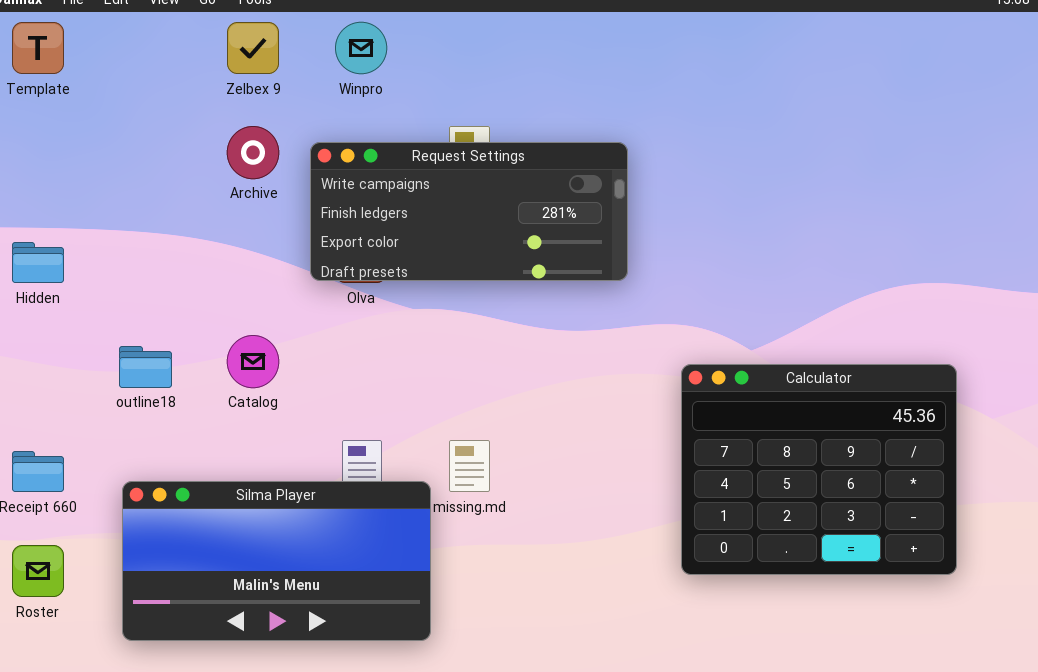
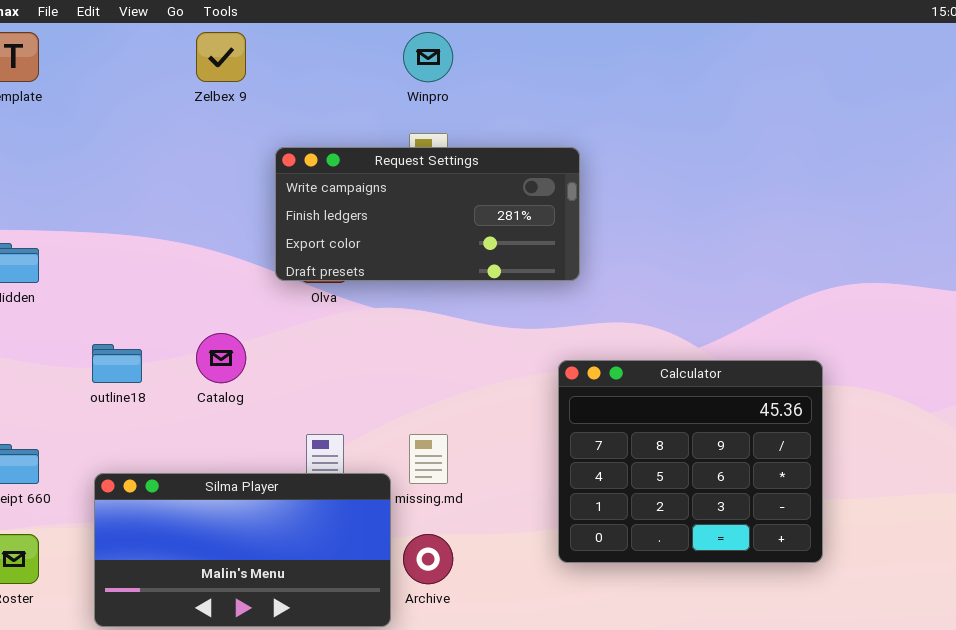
Winpro: [335,22,387,74] -> [403,32,453,82], moved
Archive: [227,126,279,179] -> [403,534,453,584], moved
Calculator: [681,364,957,575] -> [558,360,823,563], moved

